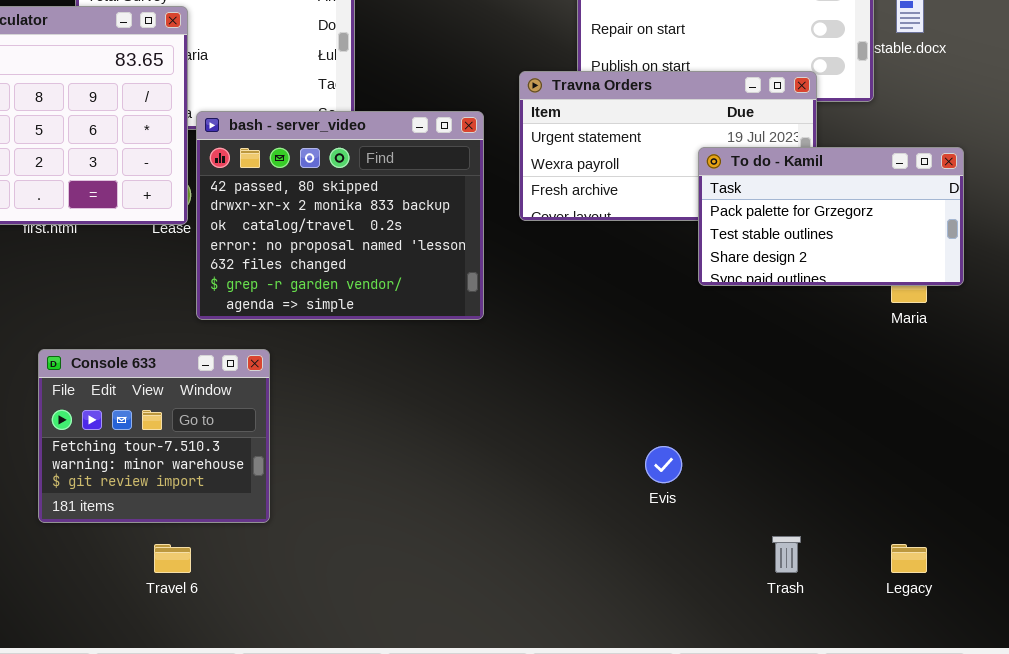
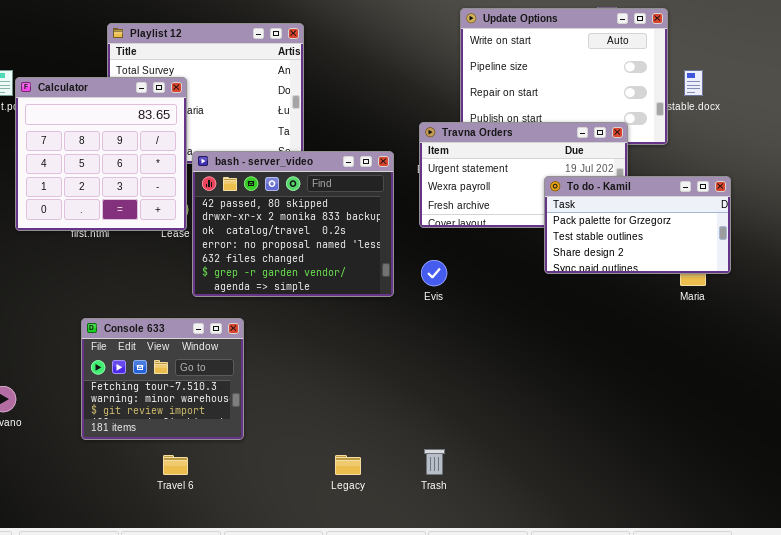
Evis: [645,446,682,483] -> [421,260,447,286], moved
Trash: [772,536,801,573] -> [424,449,445,475], moved
Legacy: [891,544,927,573] -> [335,455,361,475], moved

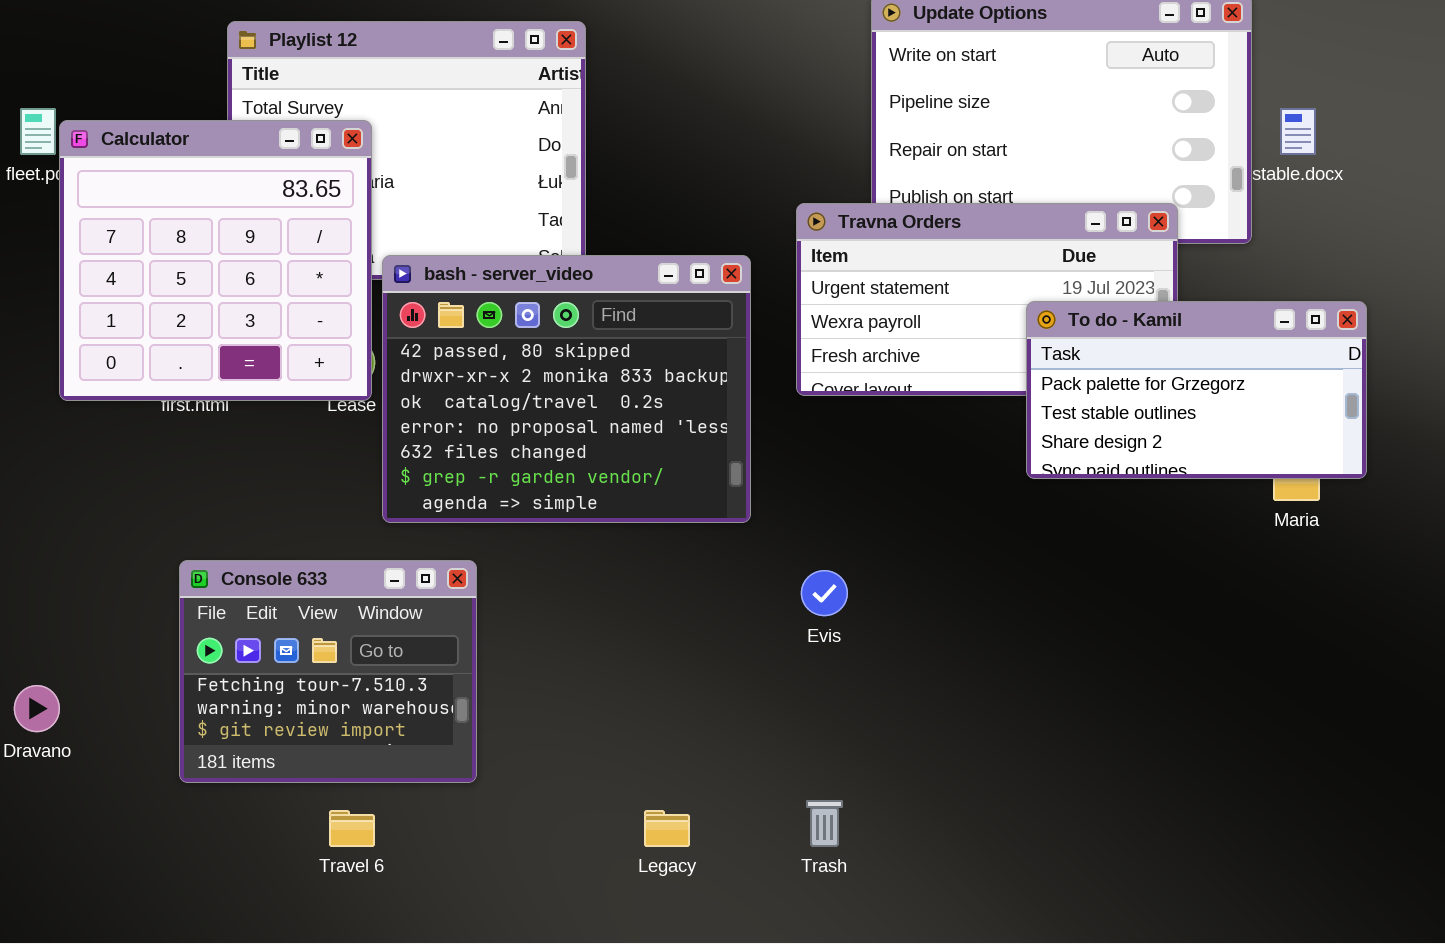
Evis: [421,260,447,286] -> [801,570,848,616], moved

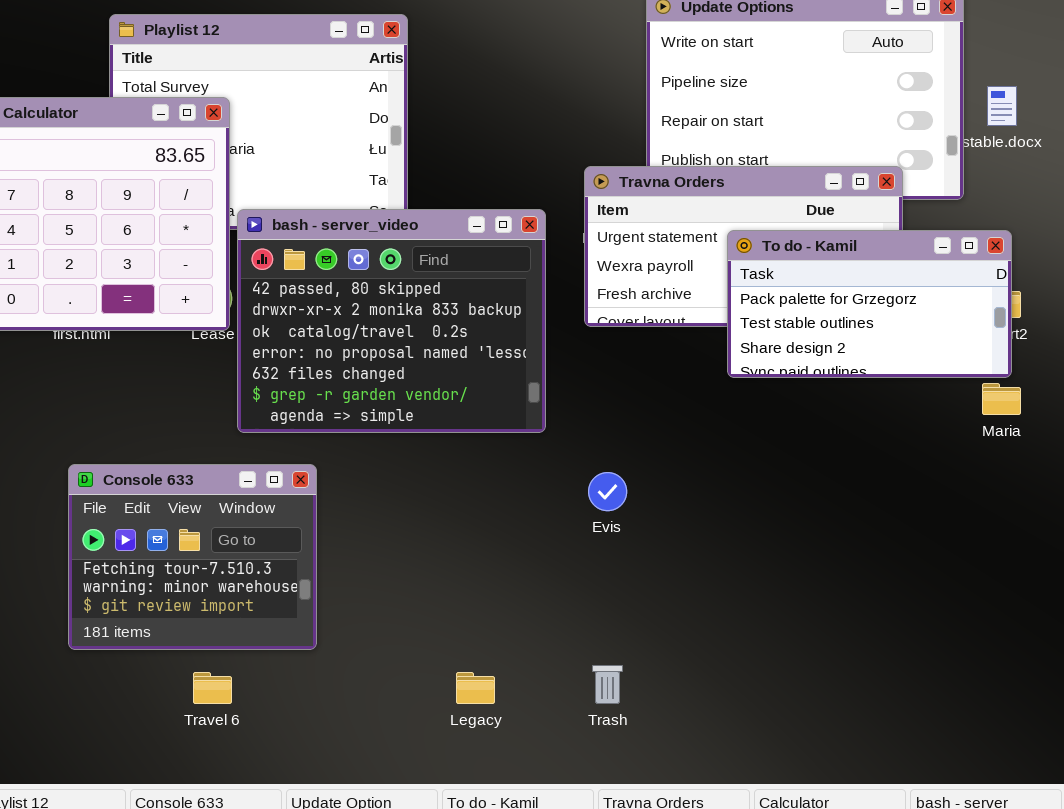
To do - Kamil: [1026,301,1367,479] -> [727,230,1012,378], moved

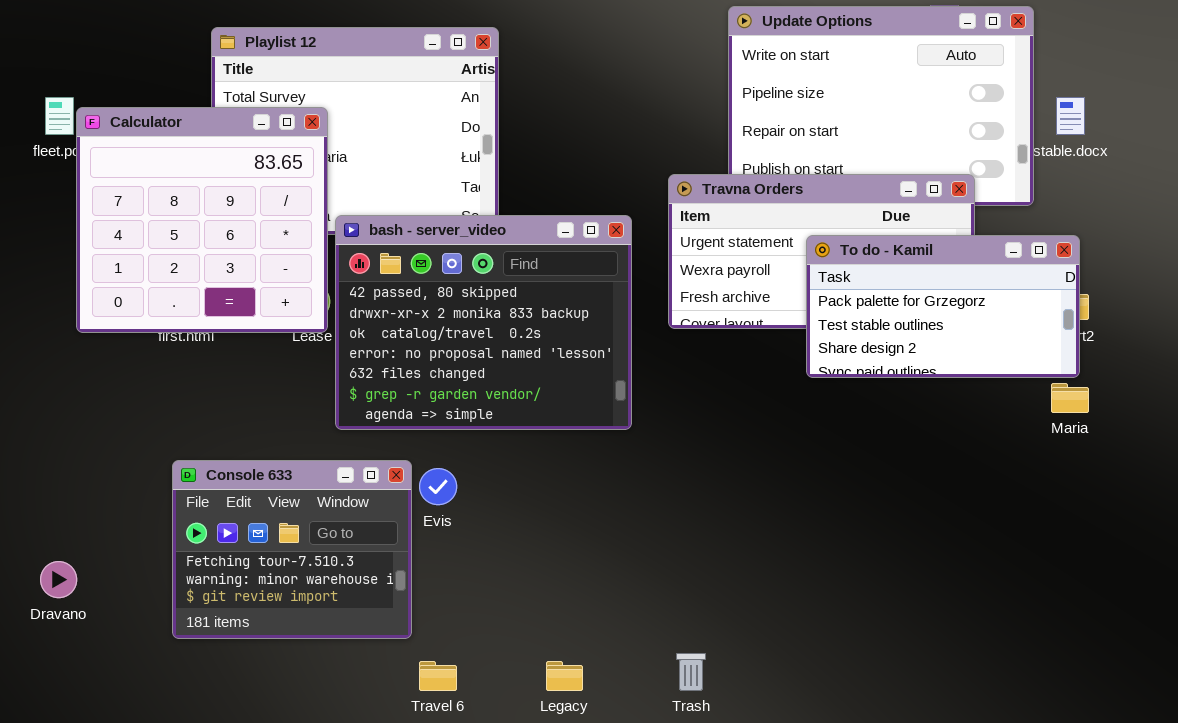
Evis: [588,472,627,511] -> [419,468,457,505], moved
Travel 6: [193,672,232,704] -> [419,661,457,691], moved

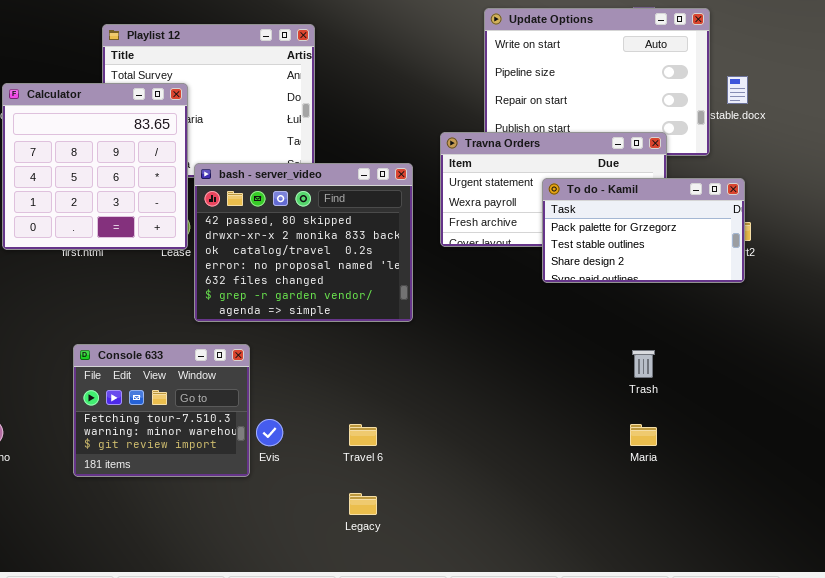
Maria: [1051,383,1089,413] -> [630,424,657,446], moved
Evis: [419,468,457,505] -> [256,419,283,446], moved
Trash: [676,653,706,691] -> [632,350,655,378], moved
Travel 6: [419,661,457,691] -> [349,424,377,446], moved

